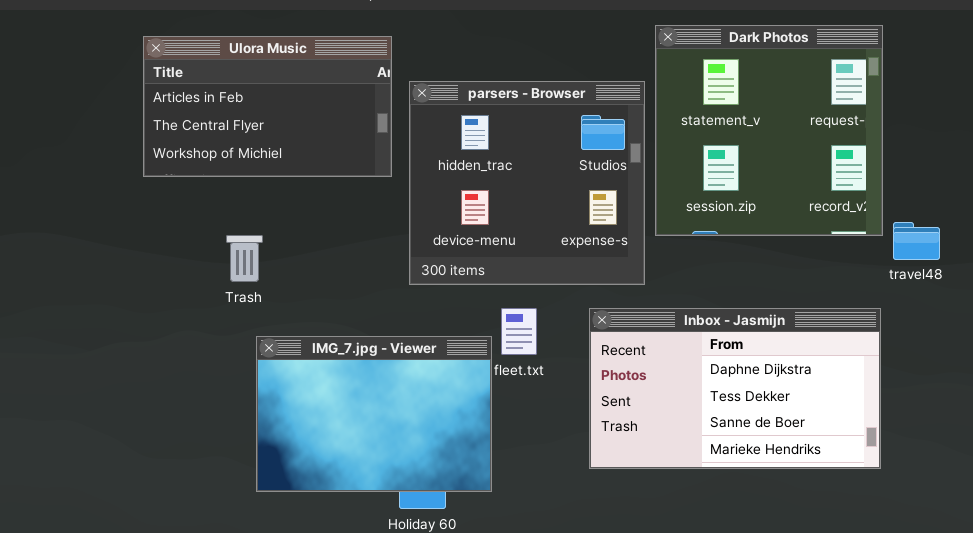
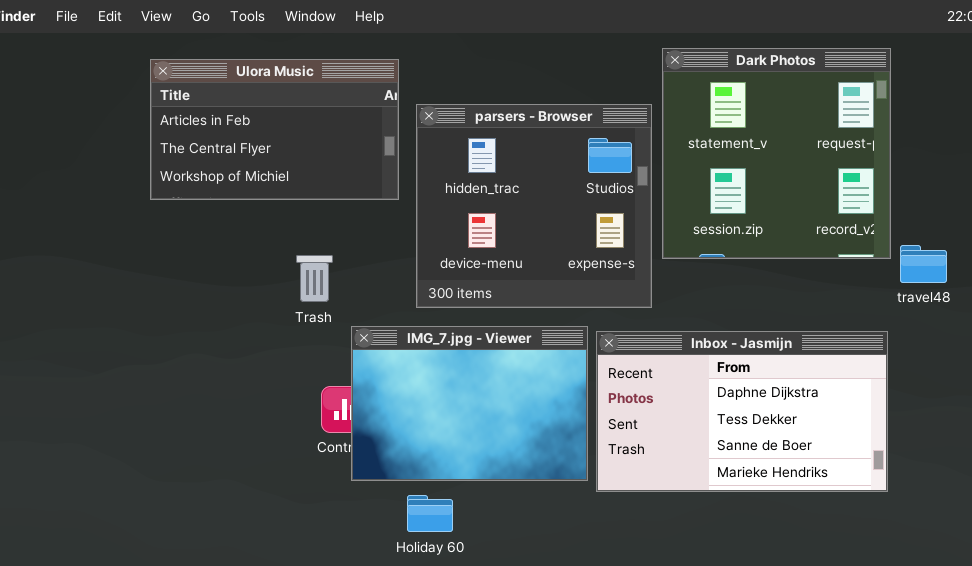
Trash: [226,235,263,282] -> [296,255,333,302], moved
IMG_7.jpg - Viewer: [256,336,492,492] -> [351,326,588,481], moved

